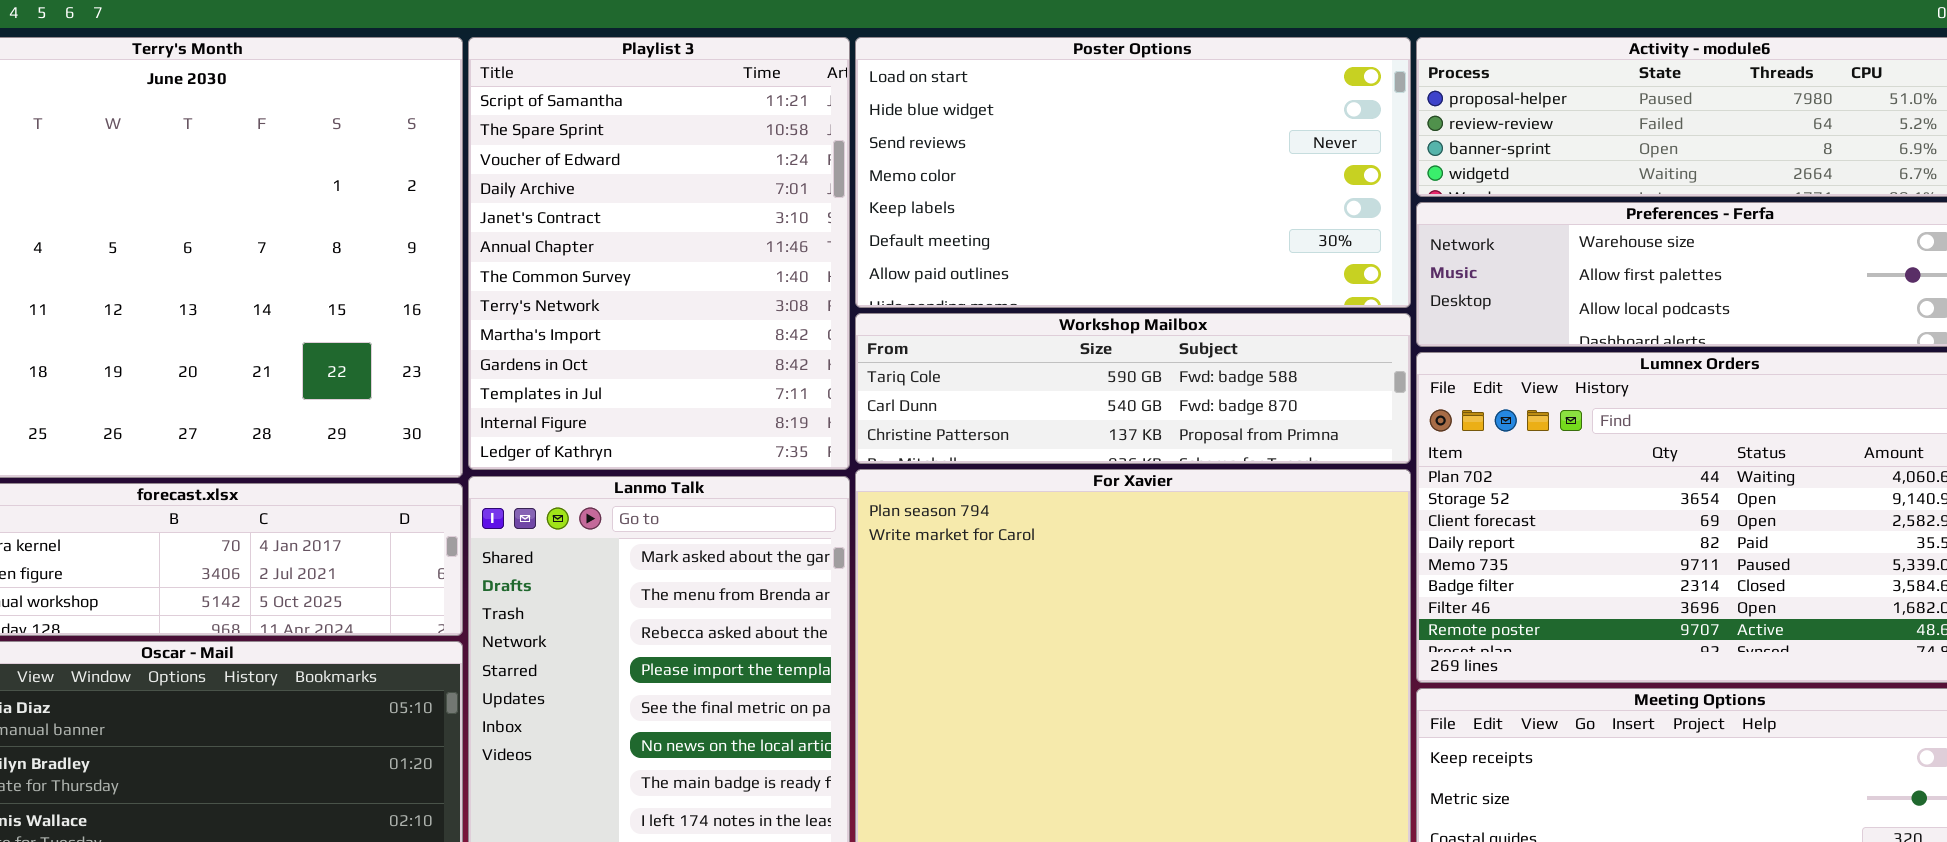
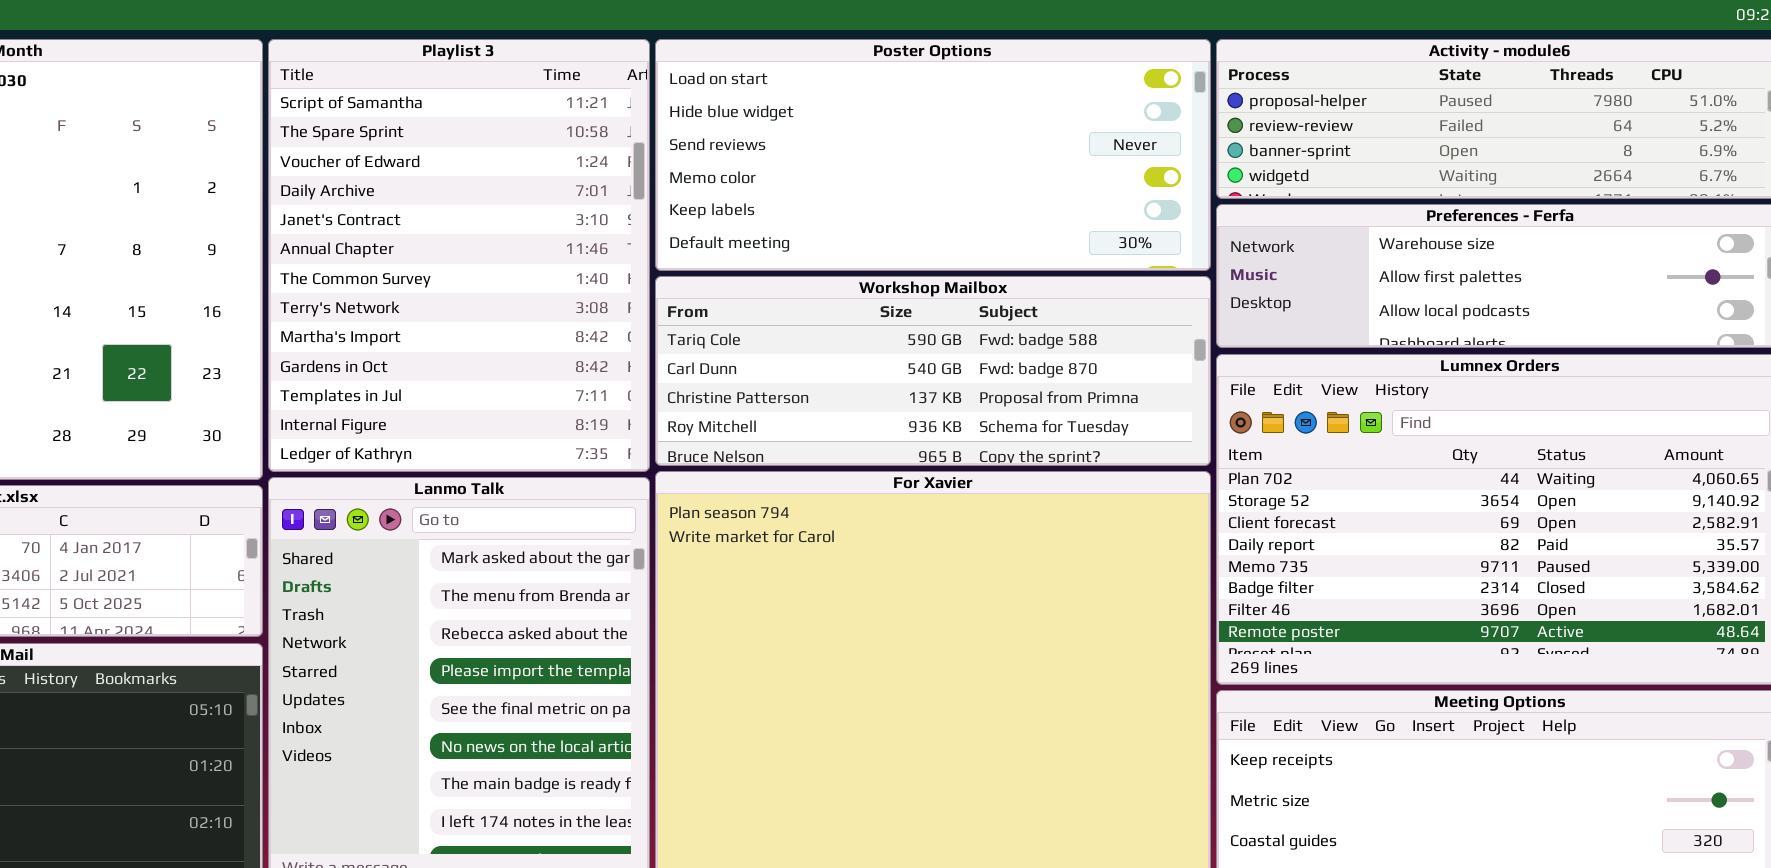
Poster Options: [855,37,1411,308] -> [655,39,1211,271], resized
Workshop Mailbox: [855,313,1411,464] -> [655,276,1211,466], resized

